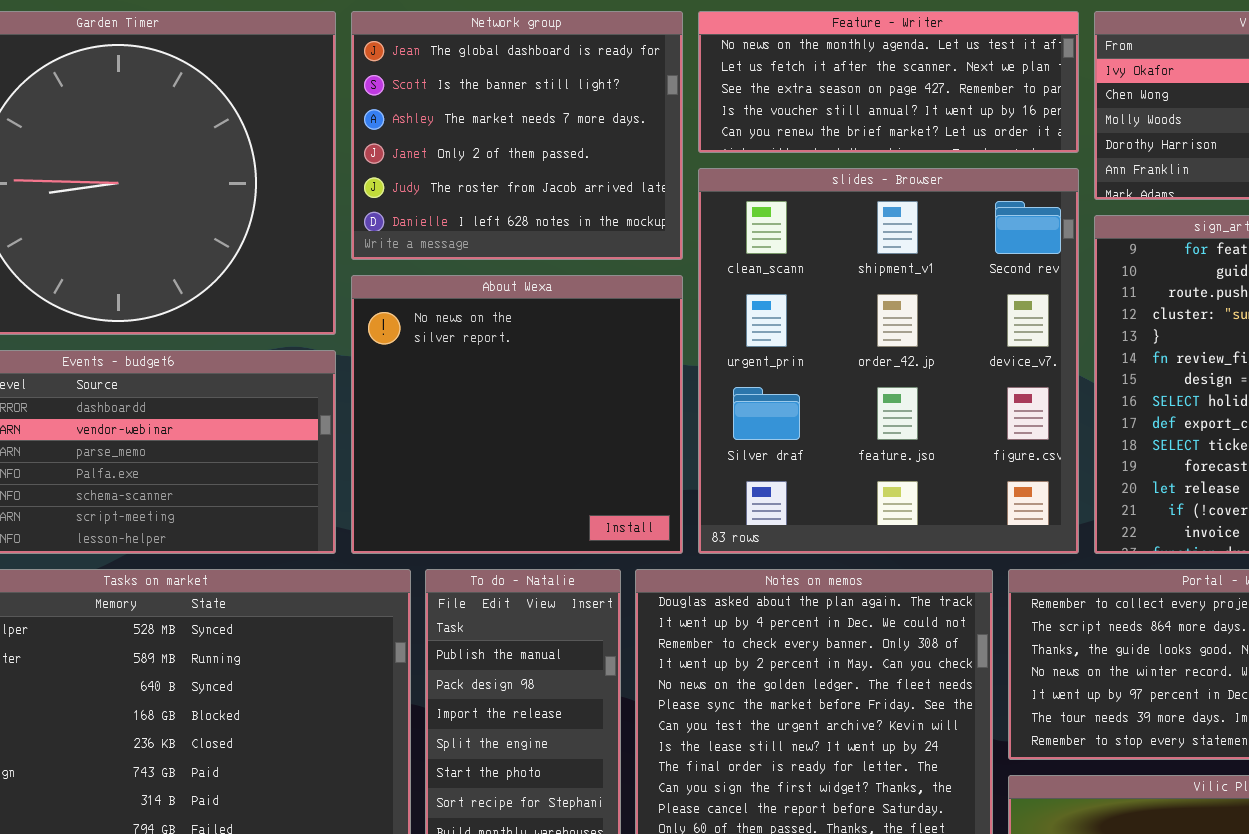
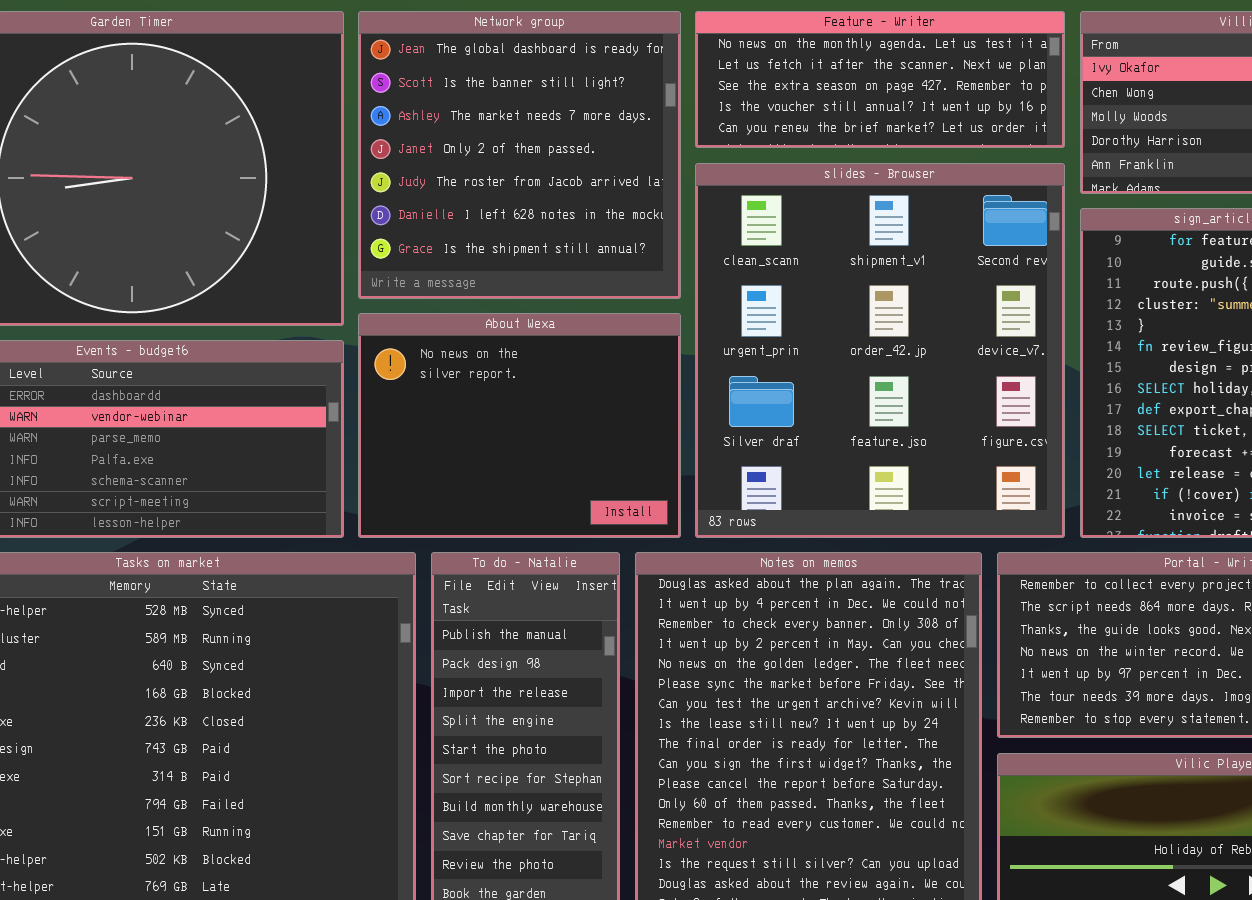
Network group: [351,11,683,260] -> [358,11,681,299], resized
About Wexa: [351,275,683,554] -> [358,313,681,538], resized

